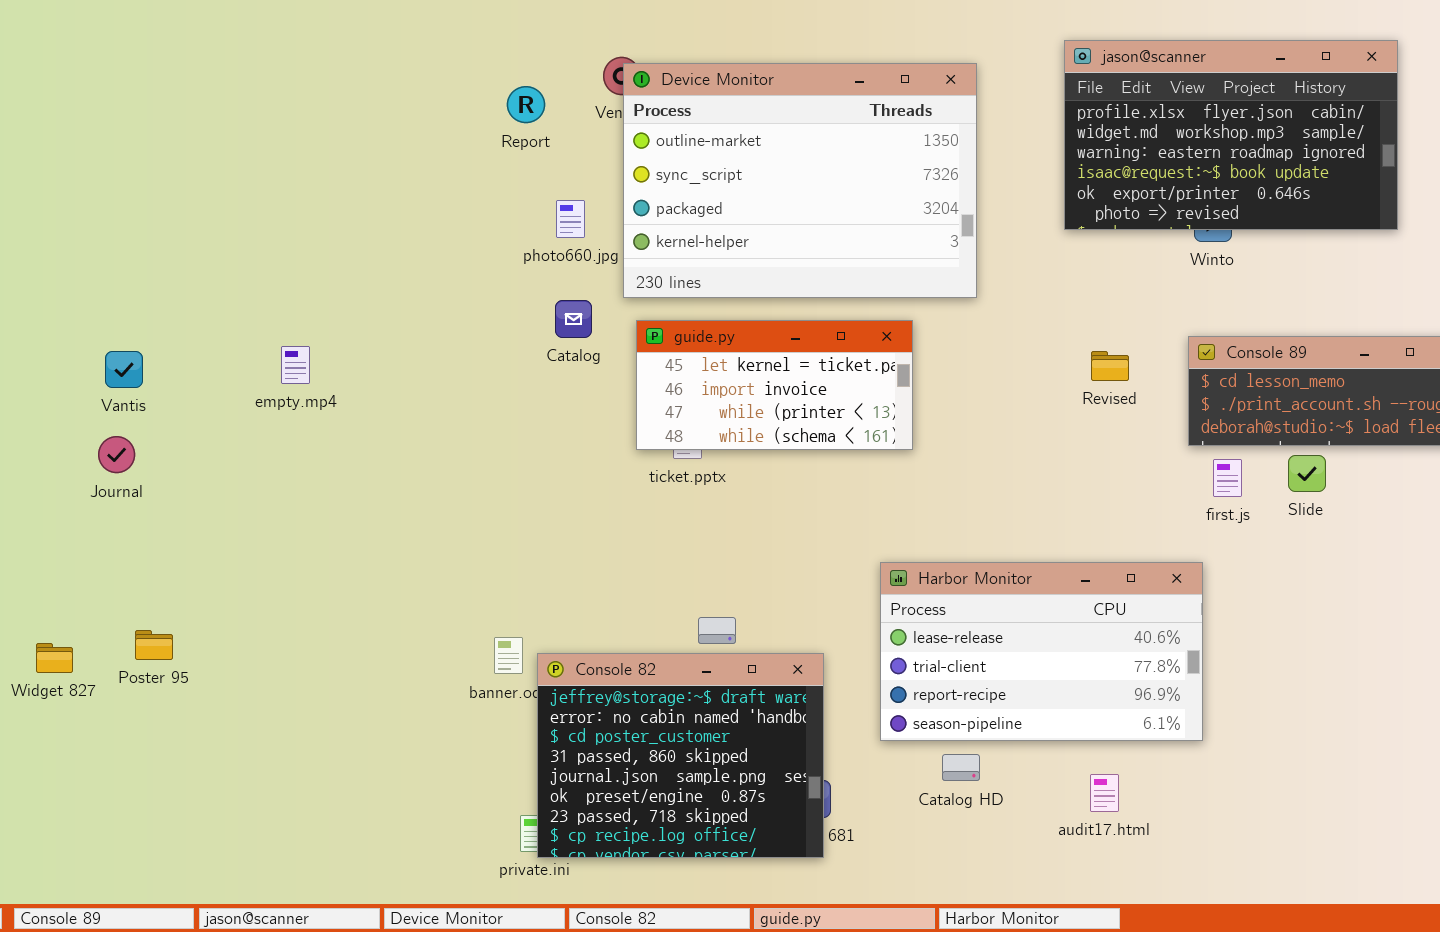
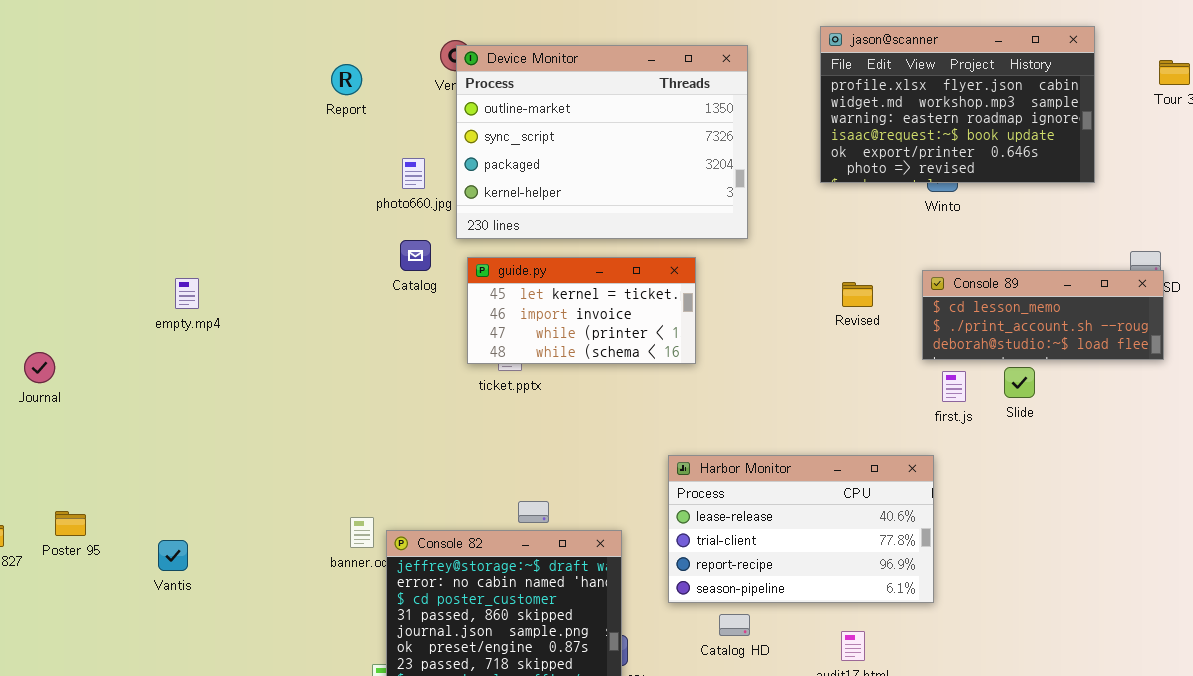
Report: [507,86,545,123] -> [331,64,362,95], moved
Vantis: [105,351,143,388] -> [158,540,188,571], moved

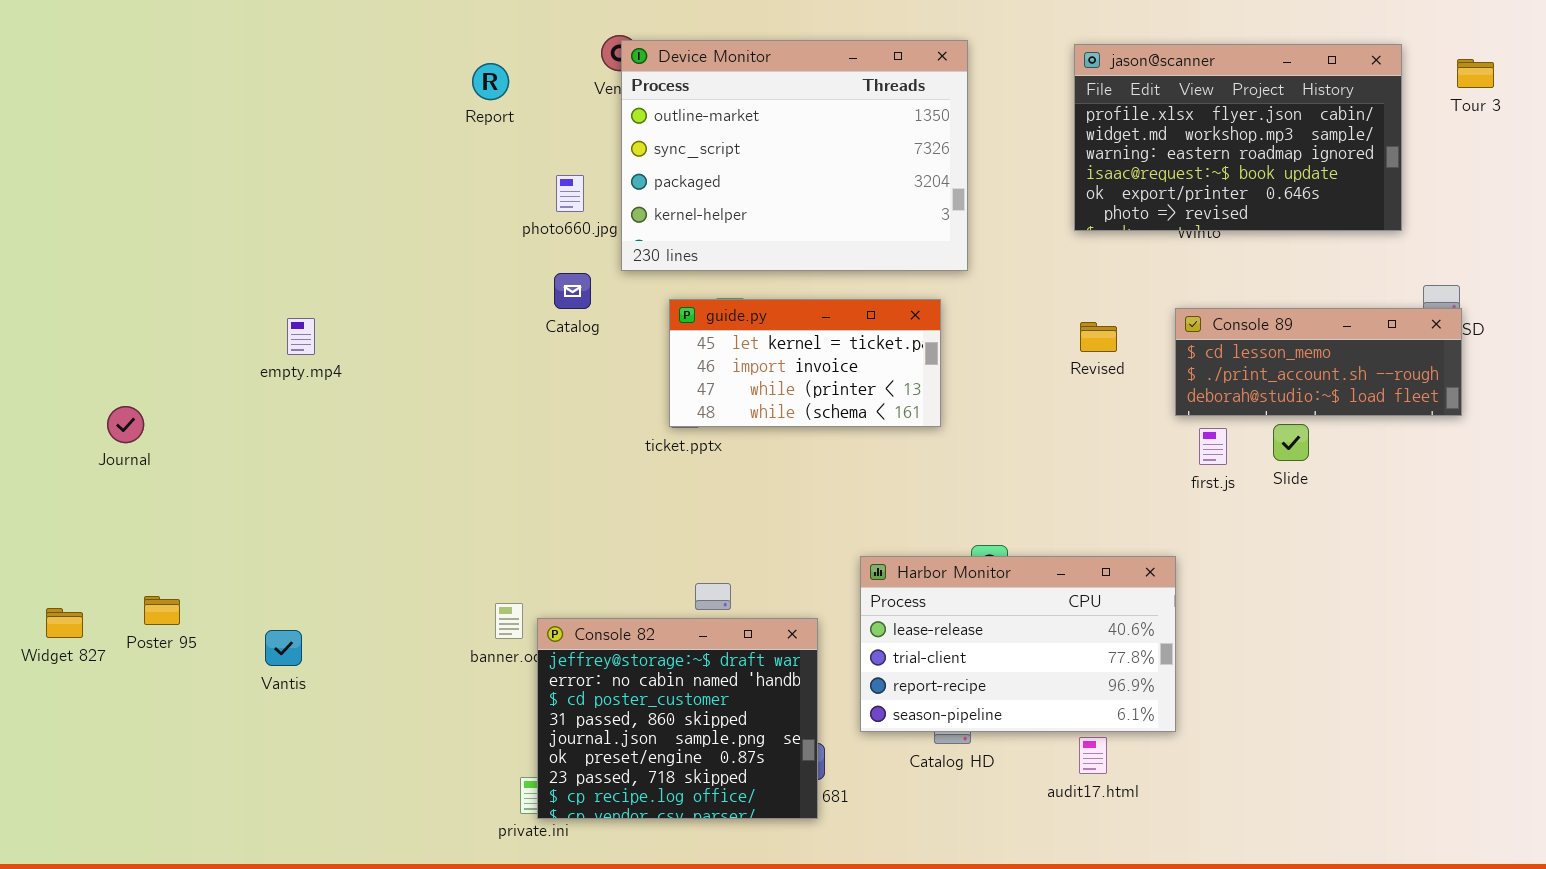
jason@scanner: [820,26,1095,183] -> [1074,44,1402,231], moved
guide.py: [467,257,696,364] -> [669,299,941,427], moved
Harbor Monitor: [668,455,934,603] -> [860,556,1176,732], moved

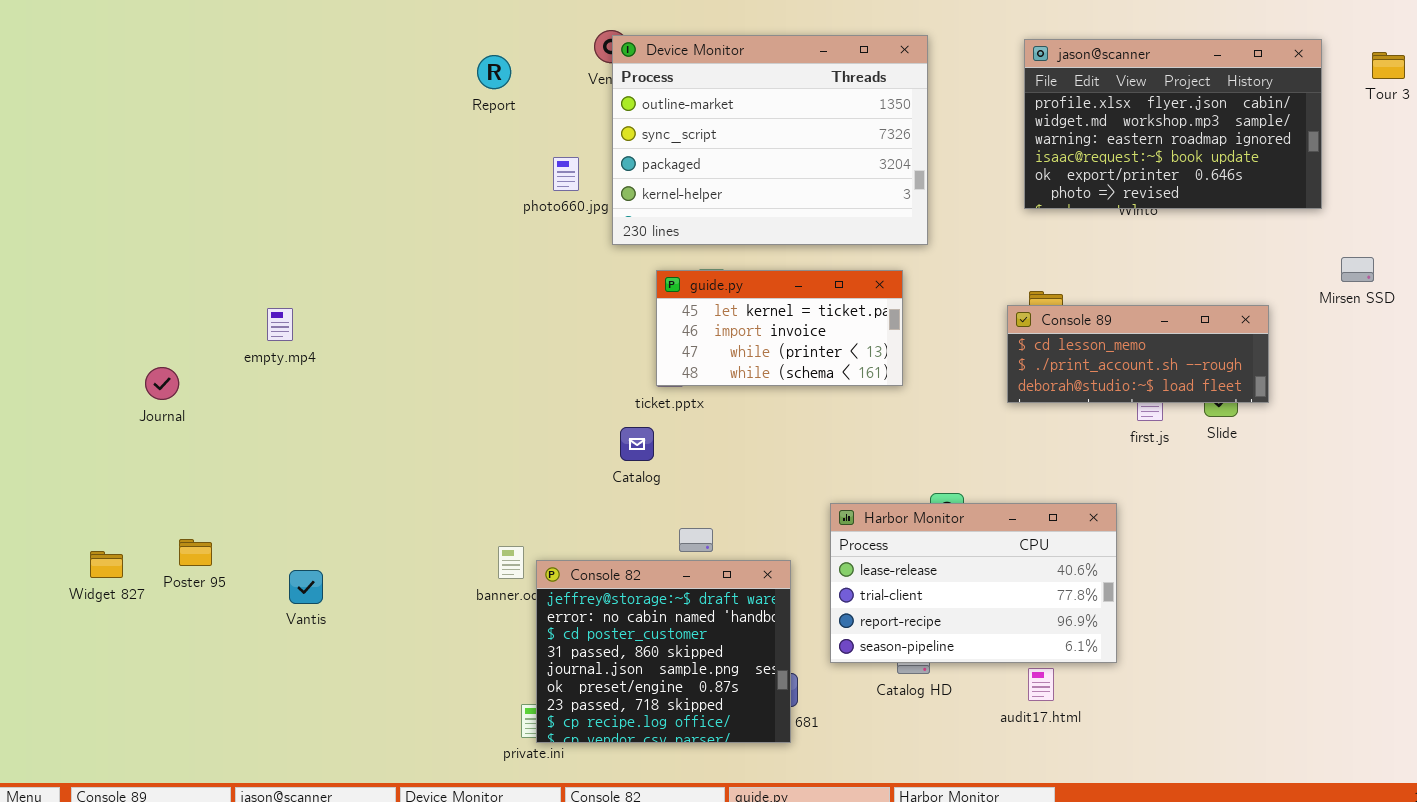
Catalog: [554,273,591,309] -> [620,427,654,461], moved
Console 89: [1175,308,1462,416] -> [1007,305,1269,403], moved
empty.mp4: [287,318,315,355] -> [267,308,293,341], moved

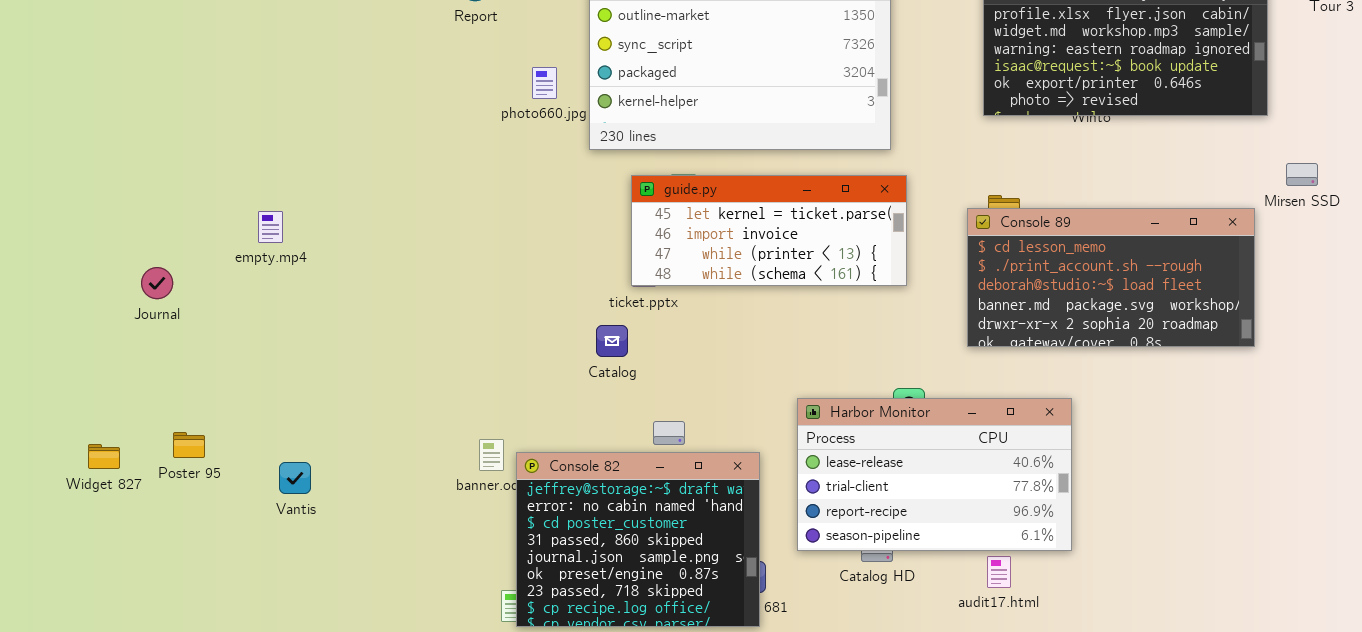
guide.py: [656,270,903,386] -> [631,175,907,286], resized
Console 89: [1007,305,1269,403] -> [967,208,1255,347], resized

